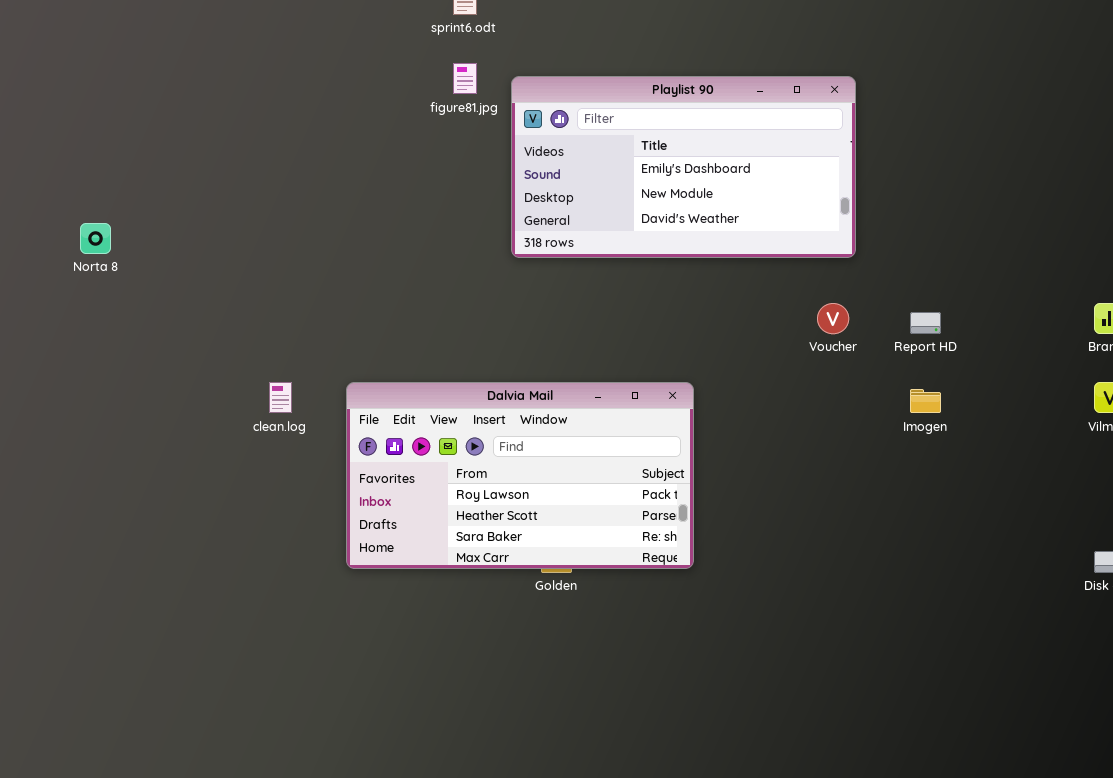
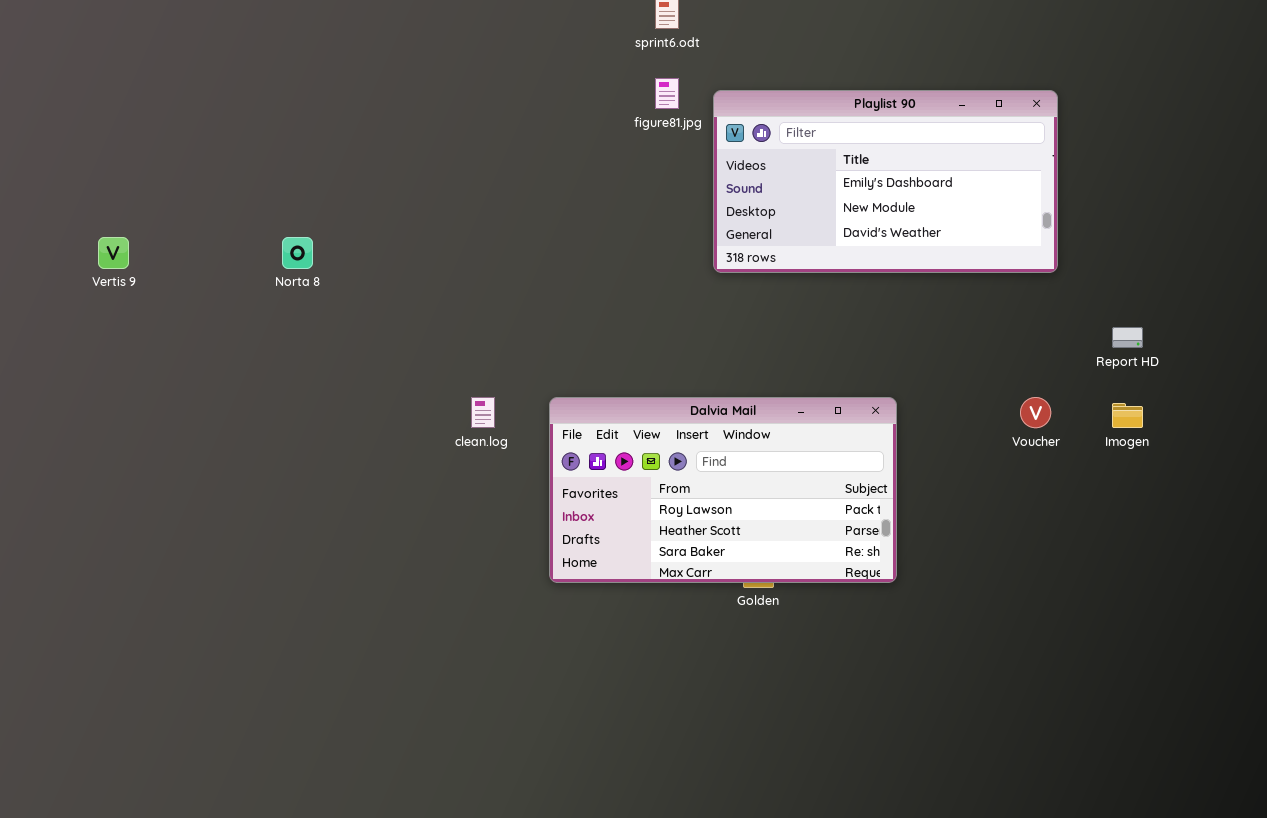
Voucher: [817,303,849,334] -> [1020,397,1051,428], moved

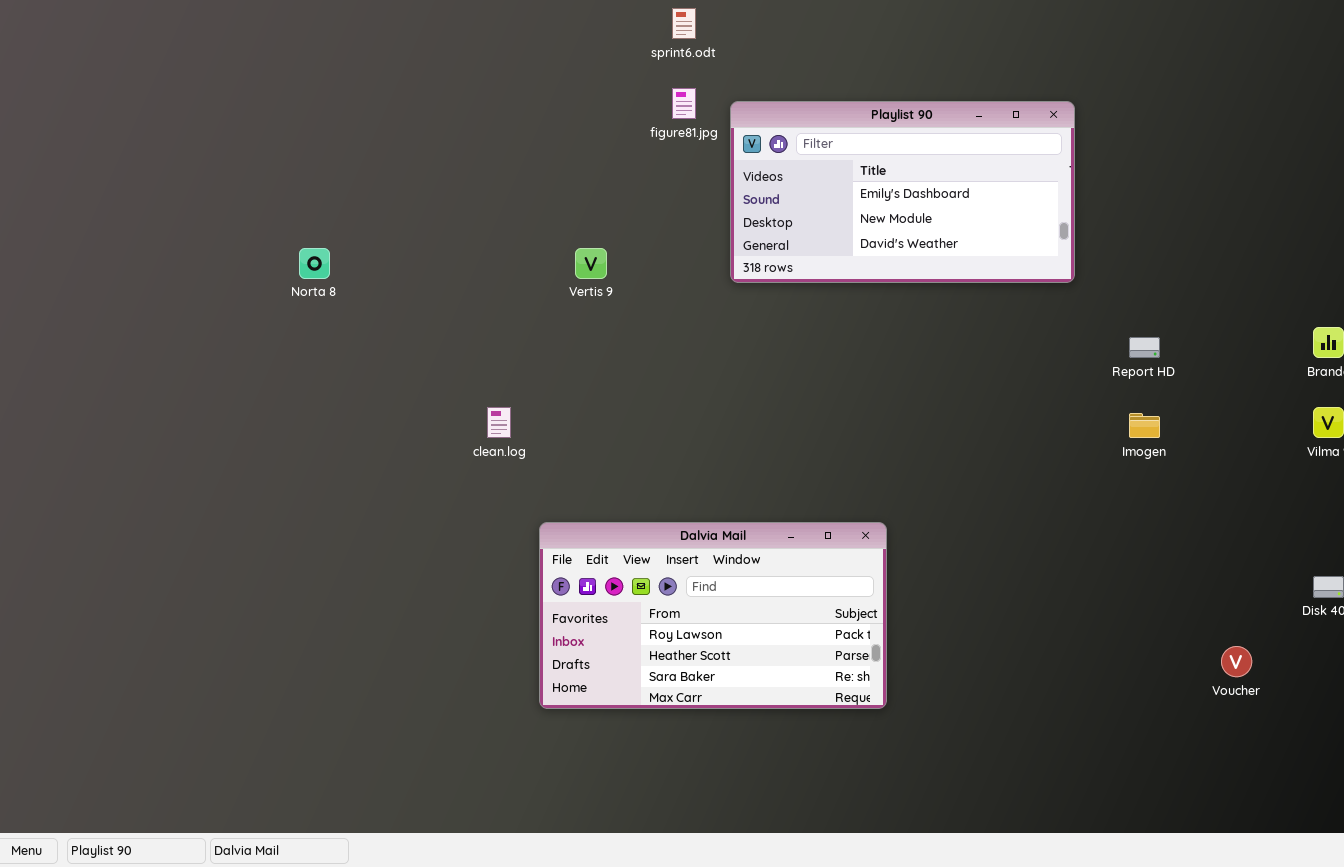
Vertis 9: [98,237,129,269] -> [575,248,607,279], moved
Dalvia Mail: [549,397,897,583] -> [539,522,887,709], moved
Voucher: [1020,397,1051,428] -> [1221,646,1252,677], moved

